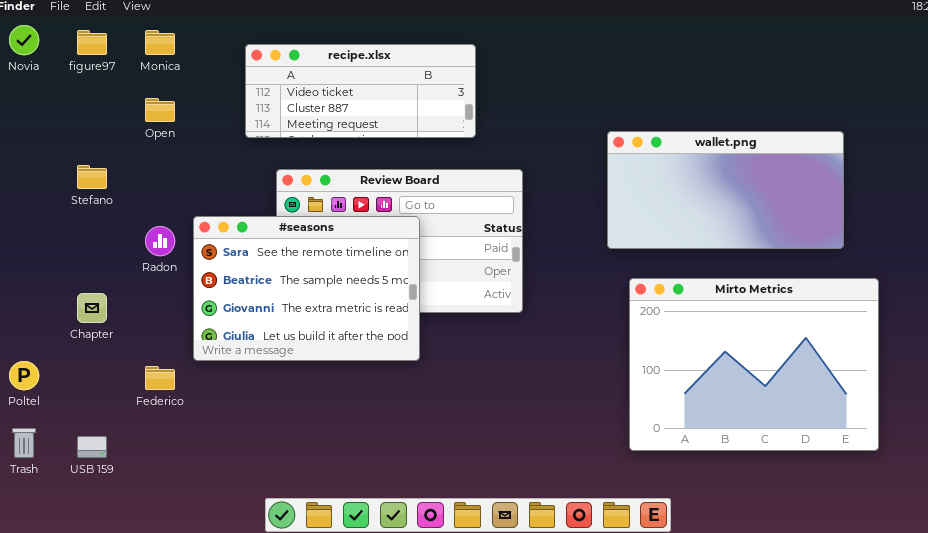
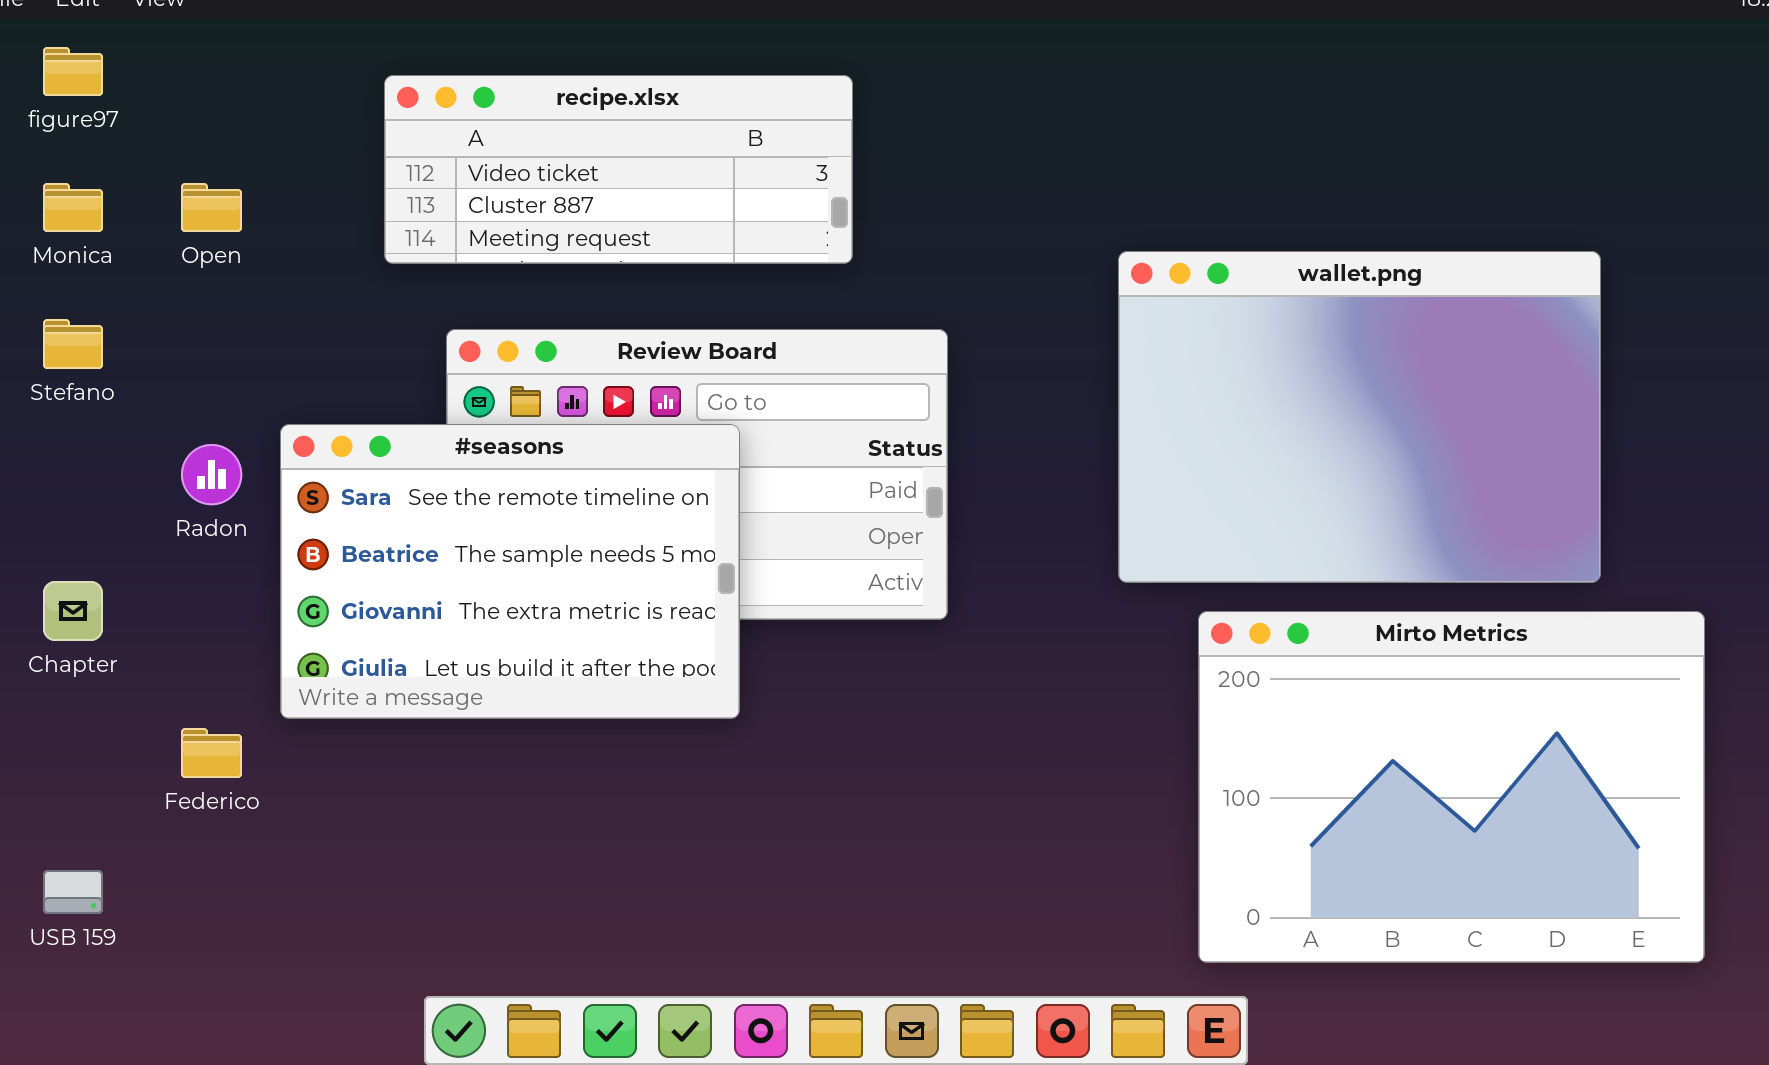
Monica: [145,30,175,55] -> [43,183,103,232], moved
wallet.png: [607,131,844,249] -> [1118,251,1601,583], resized
Mirto Metrics: [629,278,879,451] -> [1198,611,1705,963], moved

